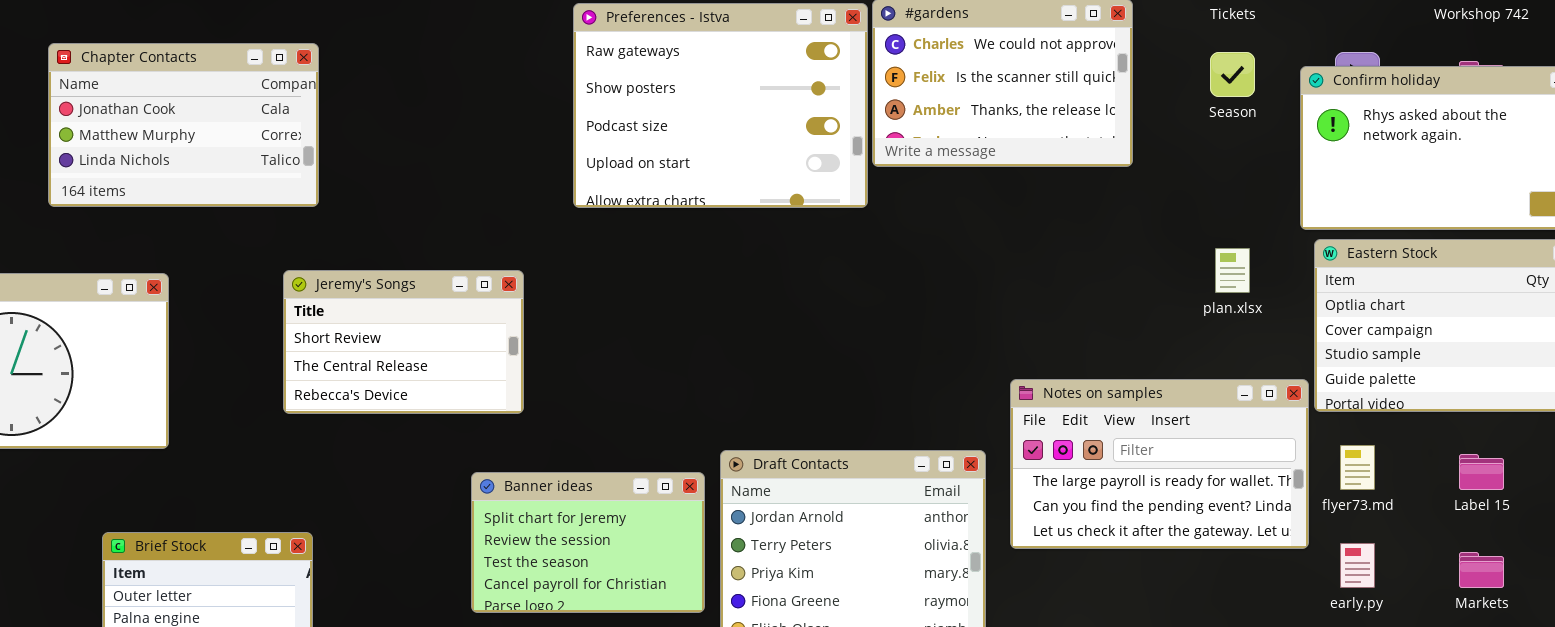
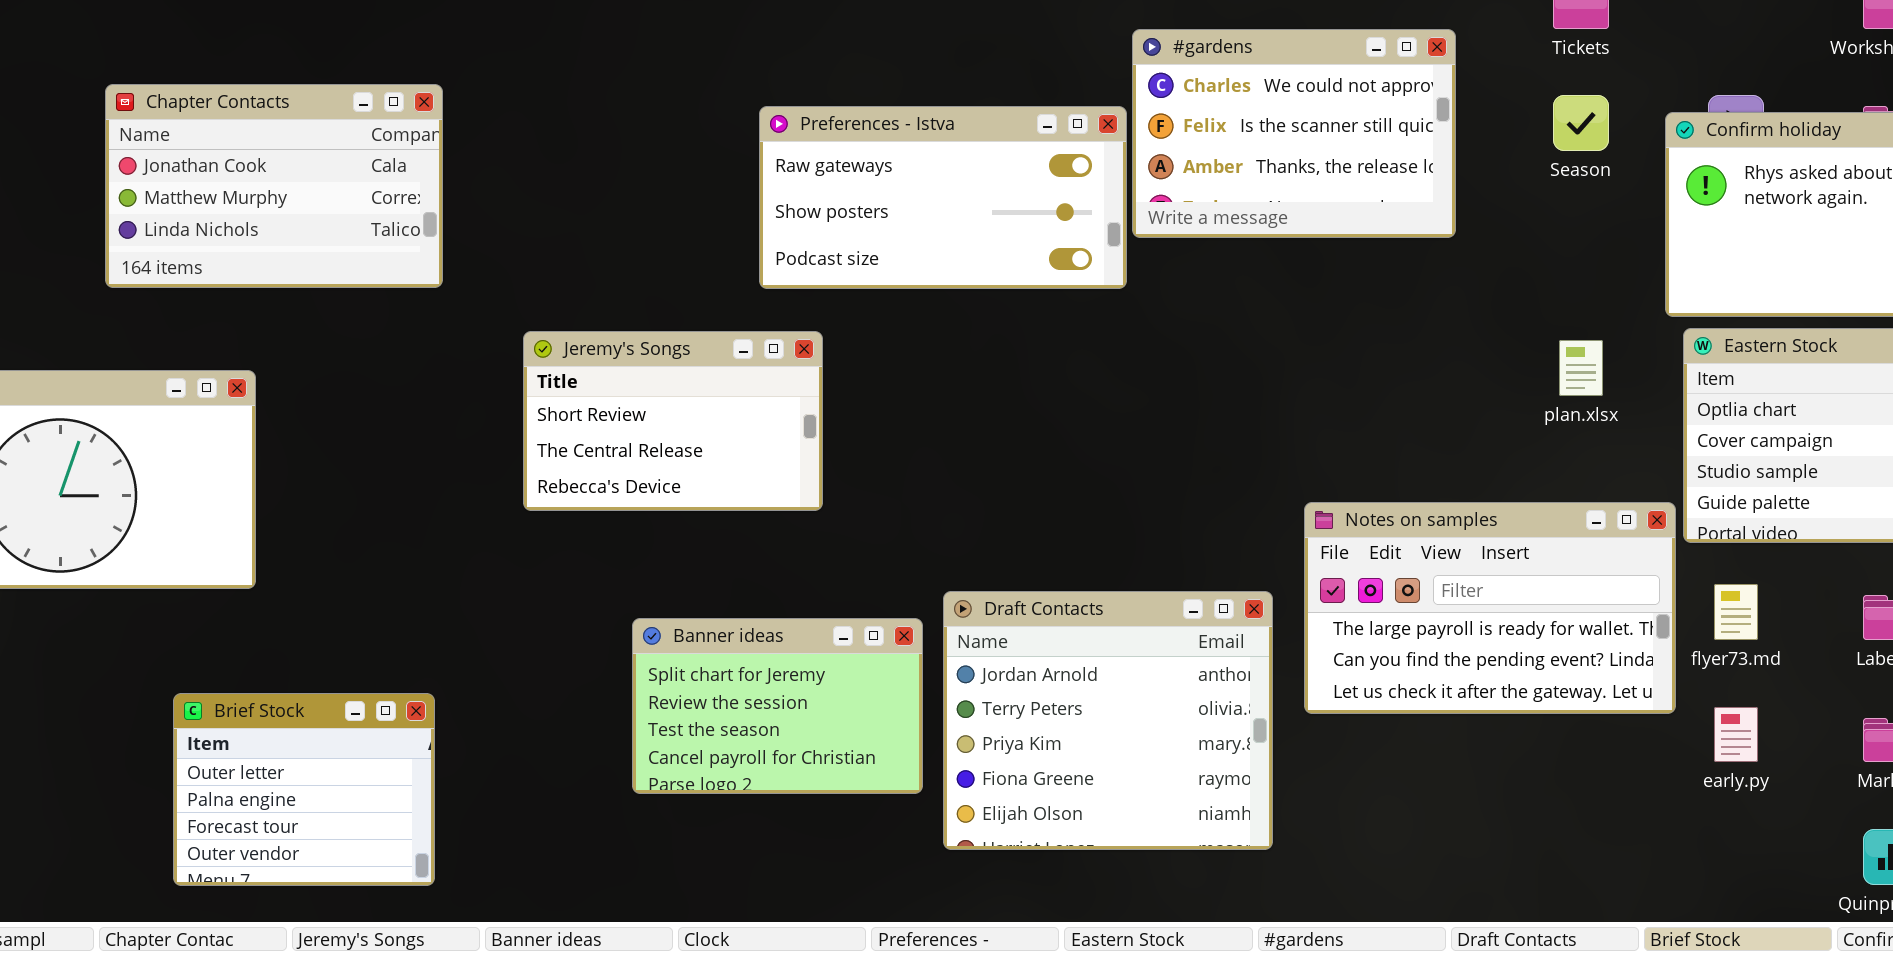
Preferences - Istva: [573,3,868,208] -> [759,106,1127,289], resized
Jeremy's Songs: [283,270,524,414] -> [523,331,823,511], moved

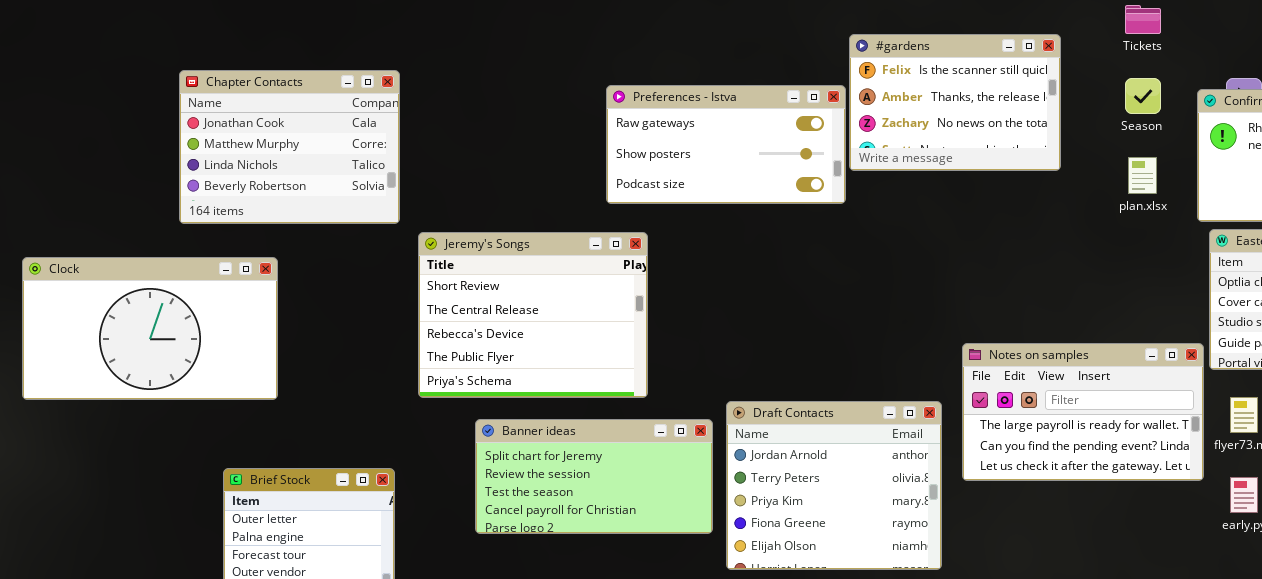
#gardens: [1132,29,1456,238] -> [849,34,1061,171], scrolled down 1 row
Chapter Contacts: [105,84,443,288] -> [179,70,400,224], resized
Jeremy's Songs: [523,331,823,511] -> [418,232,648,398], resized
plan.xlsx: [1559,340,1603,396] -> [1128,157,1157,194], moved
Banner ideas: [632,618,923,794] -> [475,419,713,534], resized

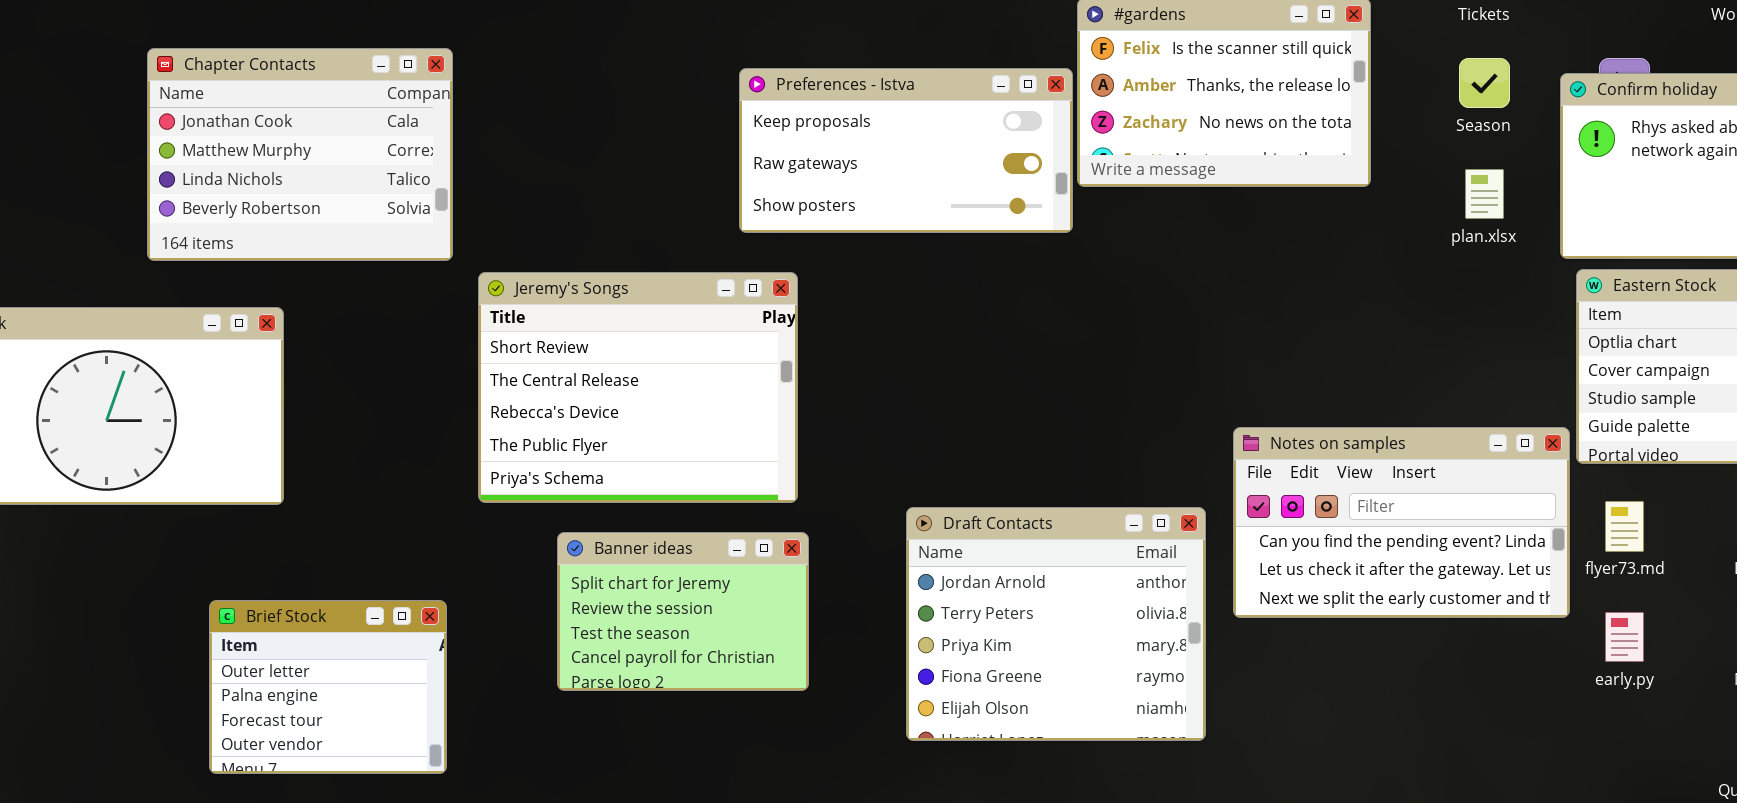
Preferences - Istva: [606,85,846,204] -> [739,68,1073,233], scrolled up 1 row
Notes on samples: [962,343,1204,481] -> [1233,427,1570,618], scrolled down 1 row
Banner ideas: [475,419,713,534] -> [557,532,809,691], resized

